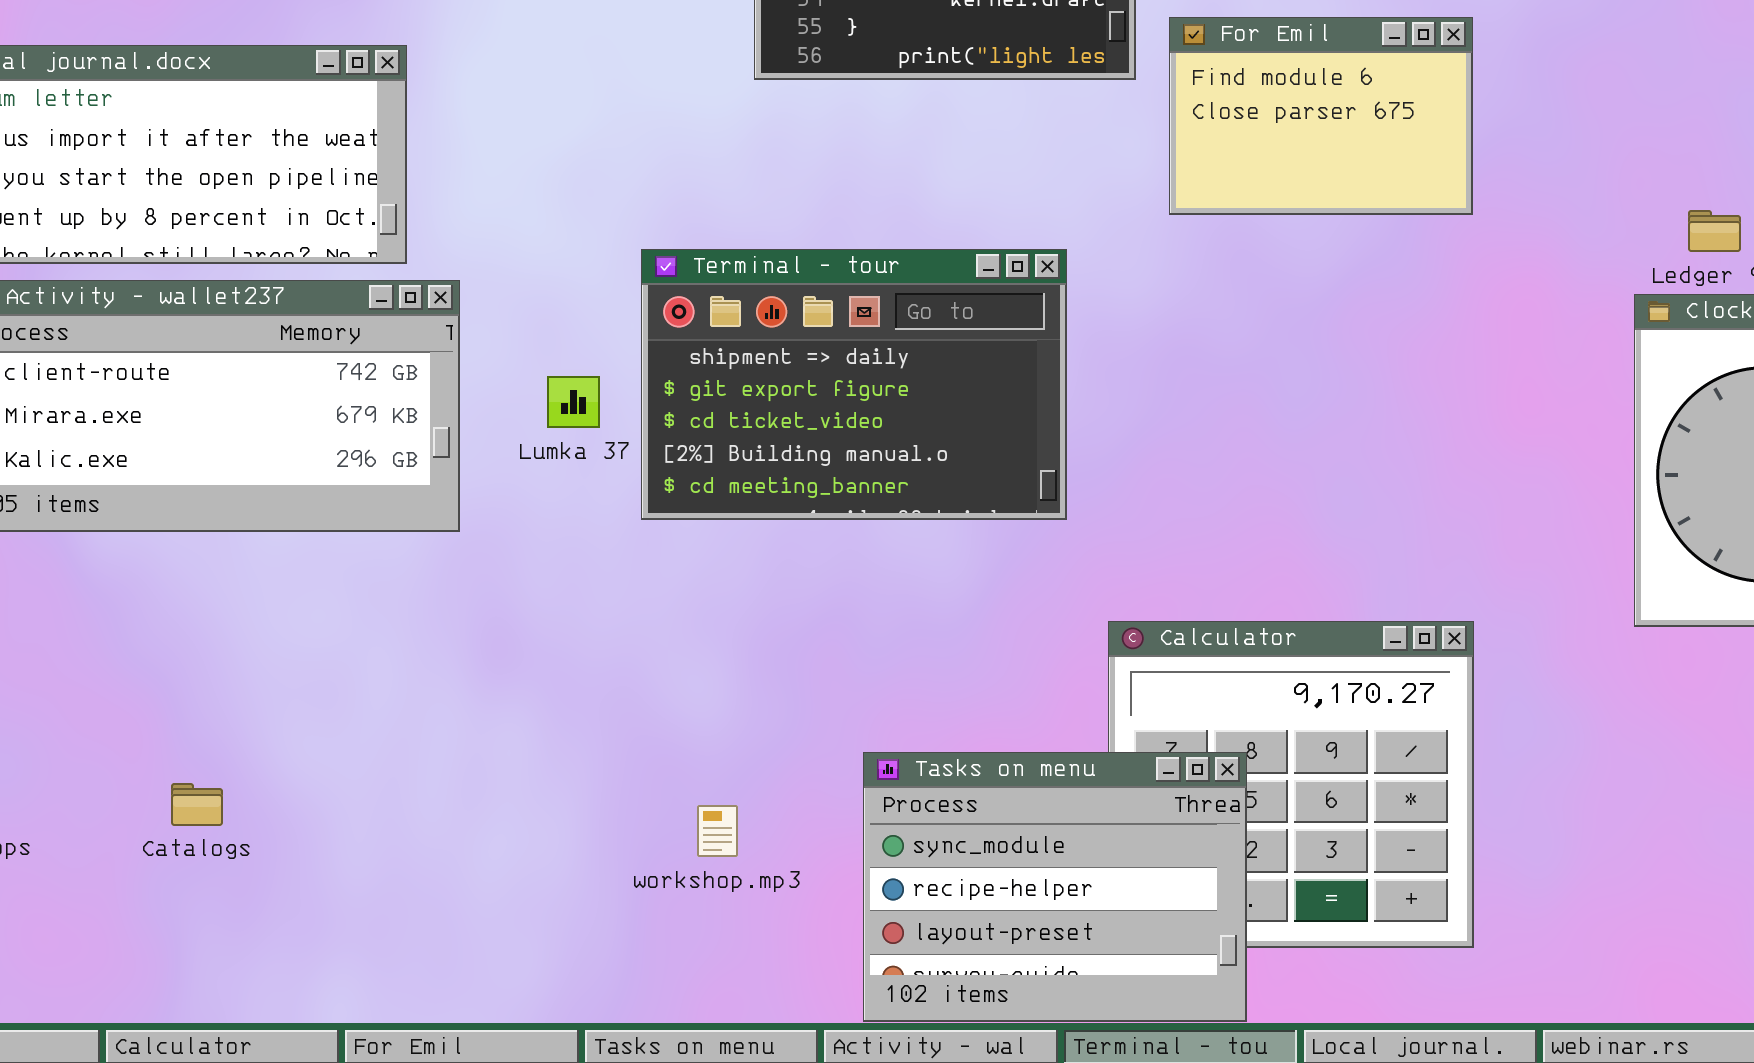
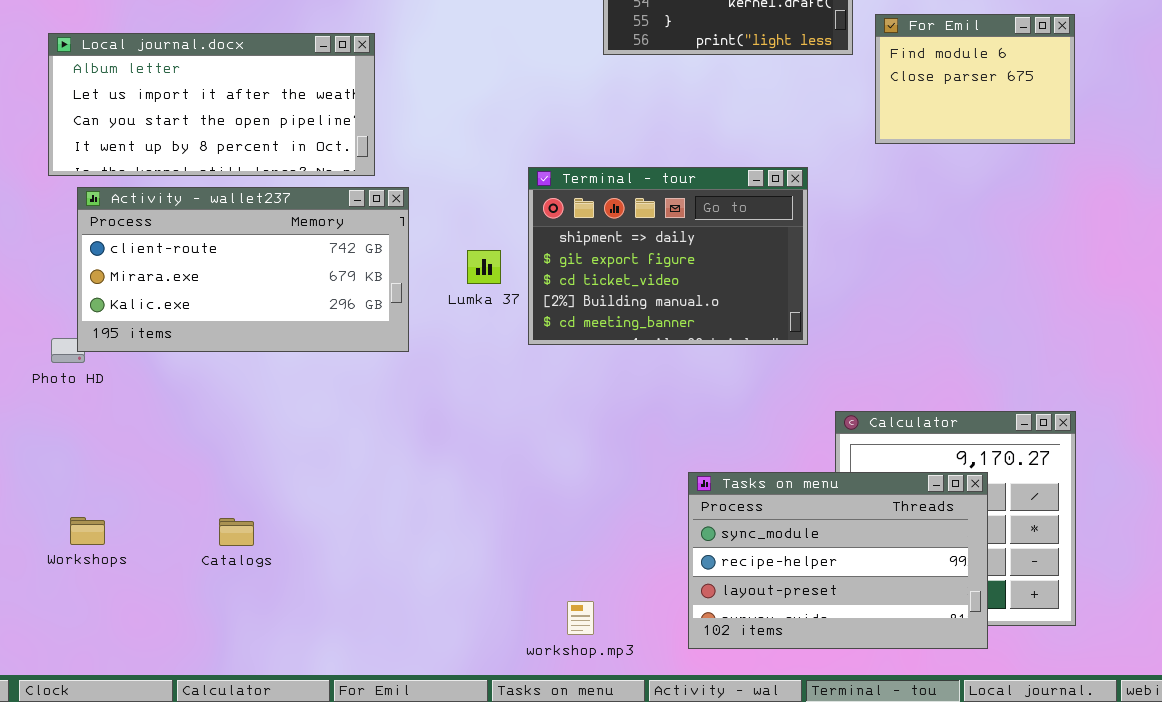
Tasks on menu: [863,752,1247,1022] -> [688,472,988,649], moved, resized
workshop.mp3: [697,805,738,857] -> [567,601,594,635], moved

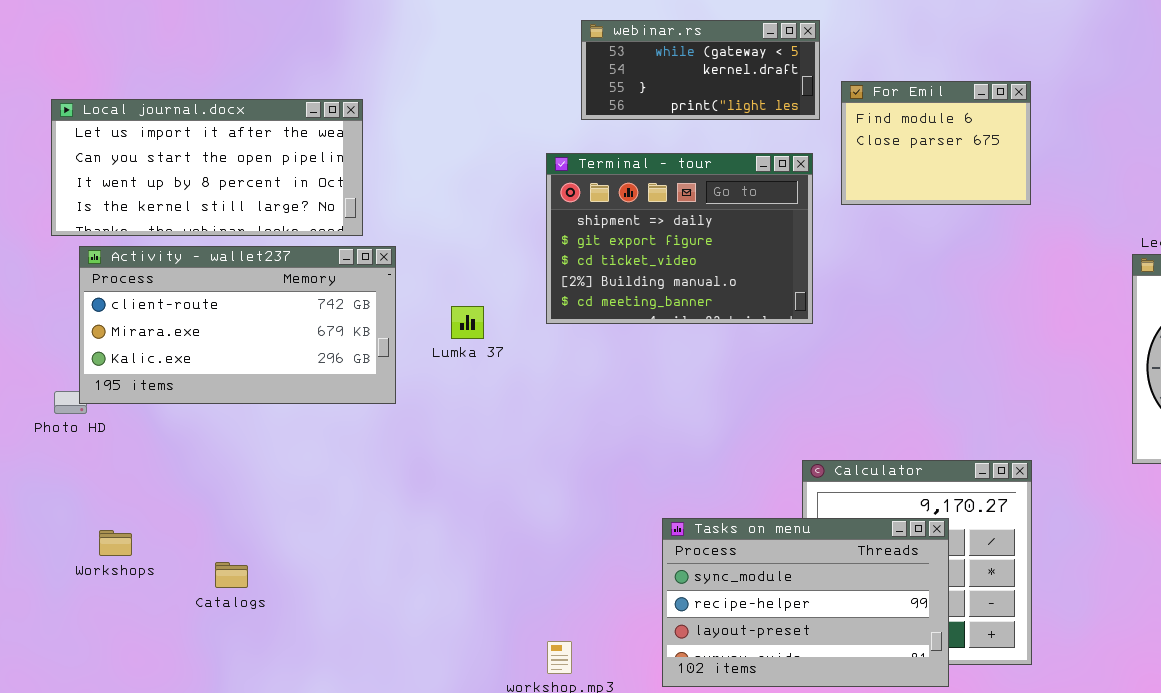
Local journal.docx: [48,33,375,176] -> [51,99,363,236], scrolled down 1 row
Terminal - tour: [528,167,808,345] -> [546,153,813,324], moved
Workshops: [70,517,105,545] -> [99,530,132,556], moved

